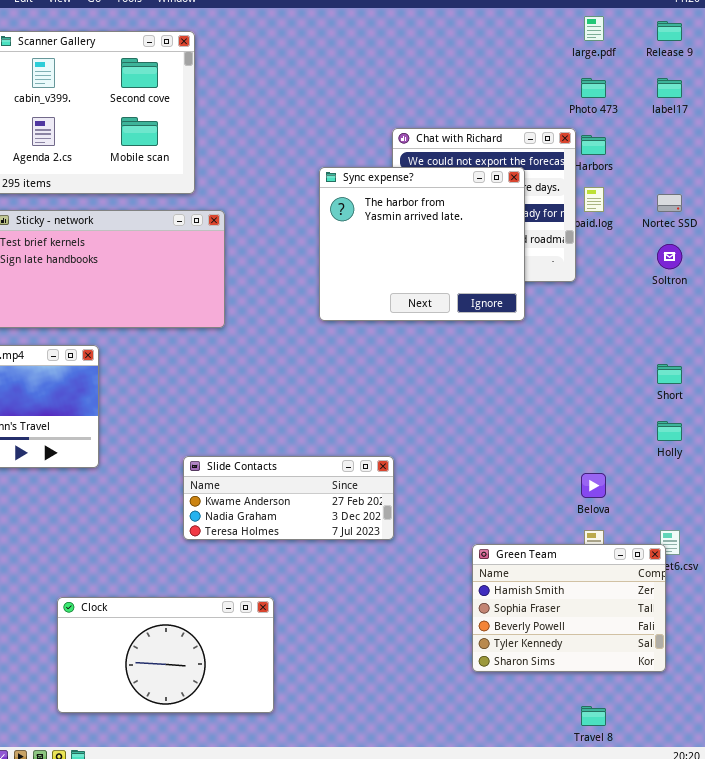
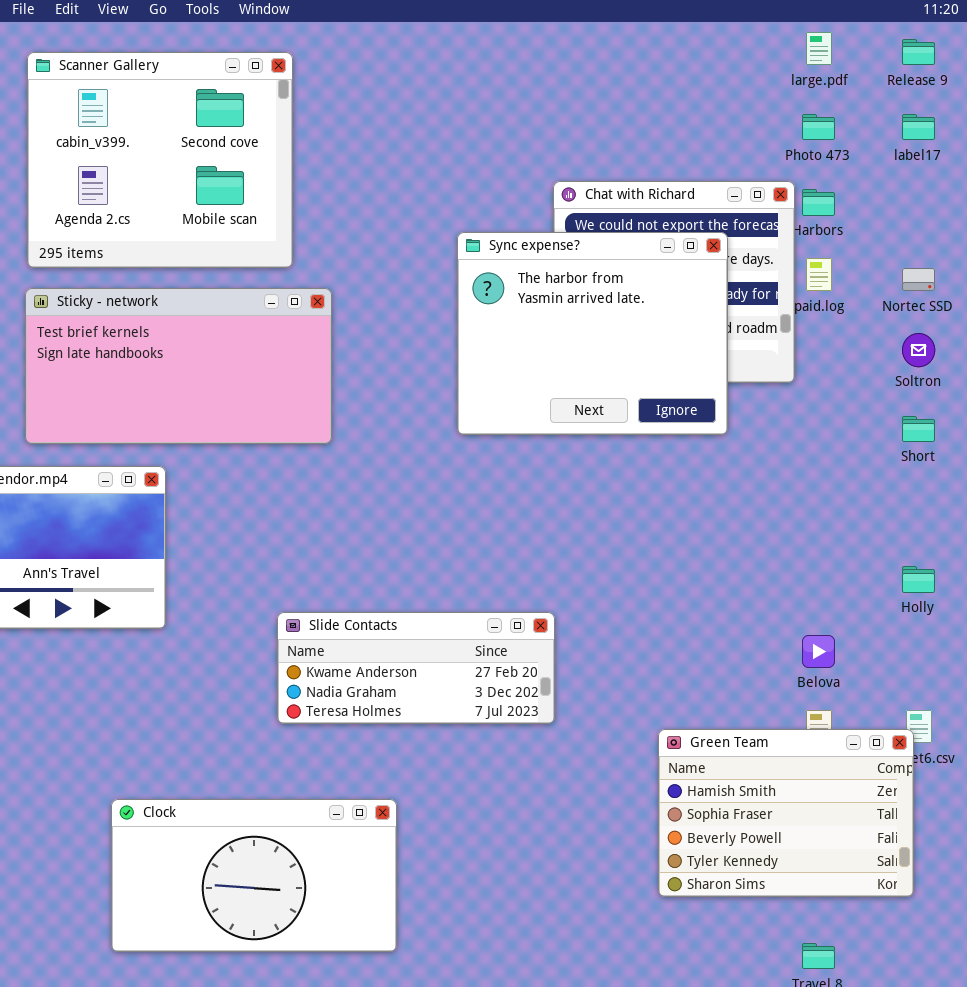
Short: [657,364,682,384] -> [902,416,935,442], moved

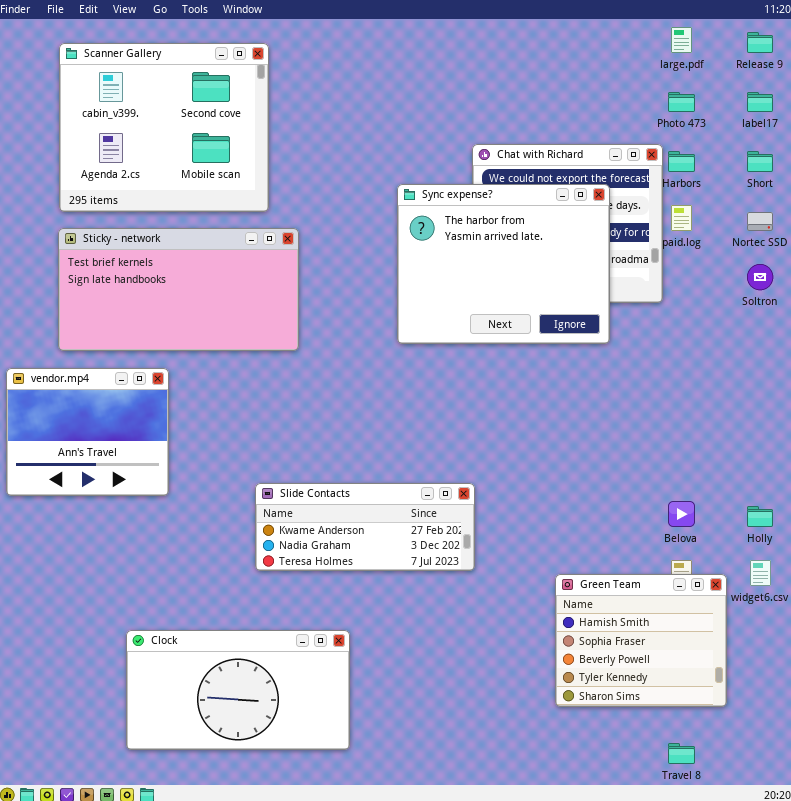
Short: [902,416,935,442] -> [747,151,773,172], moved
Holly: [902,566,935,593] -> [747,506,773,527], moved
Green Team: [658,729,914,897] -> [555,574,727,707], resized

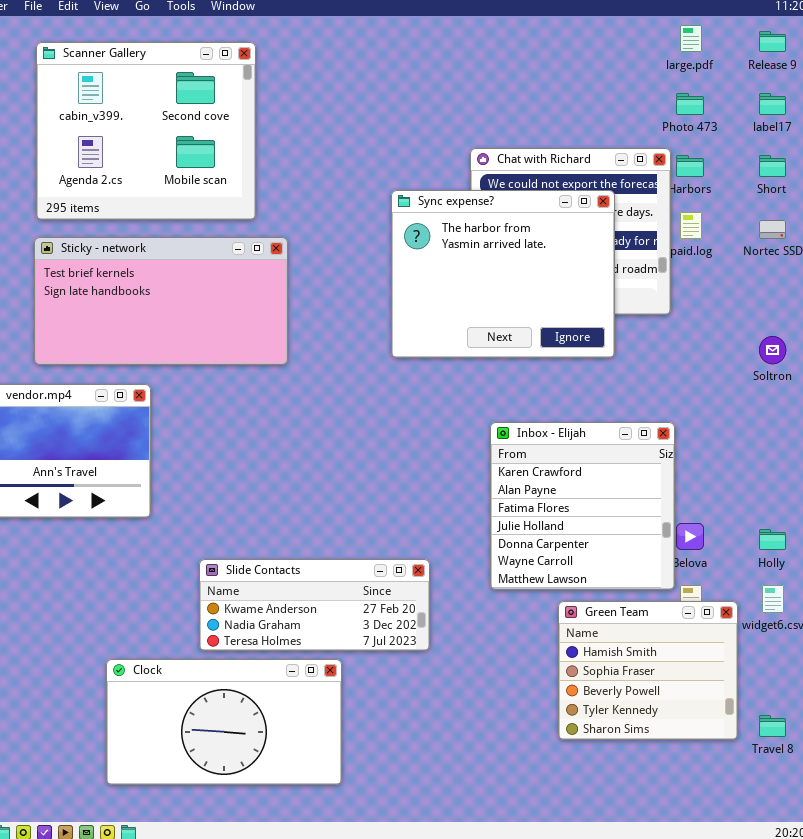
Soltron: [747,264,773,290] -> [759,336,786,364], moved
Inbox - Elijah: none -> [490,422,675,590], opened
Slide Contacts: [255,483,475,571] -> [199,559,430,651], moved
Travel 8: [668,743,695,764] -> [759,715,786,737], moved

